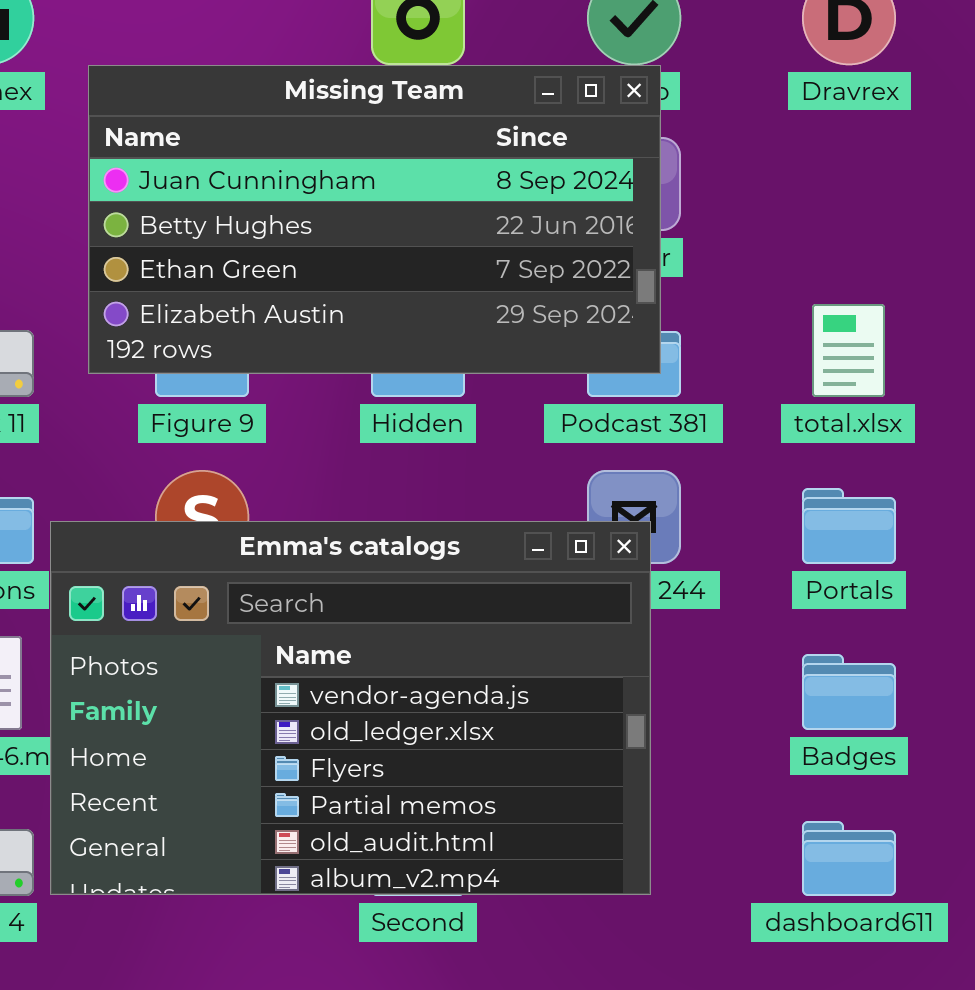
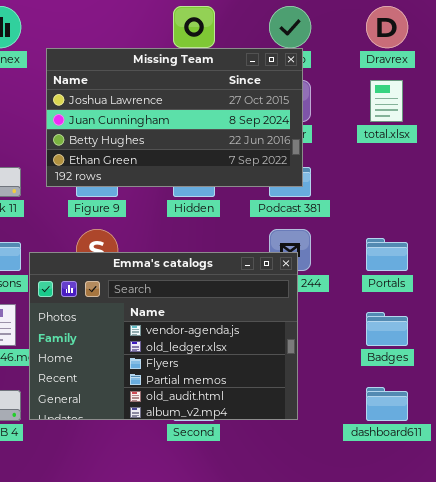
Missing Team: [88,65,661,374] -> [46,48,303,187], scrolled up 1 row
total.xlsx: [812,304,885,397] -> [370,80,403,122], moved

